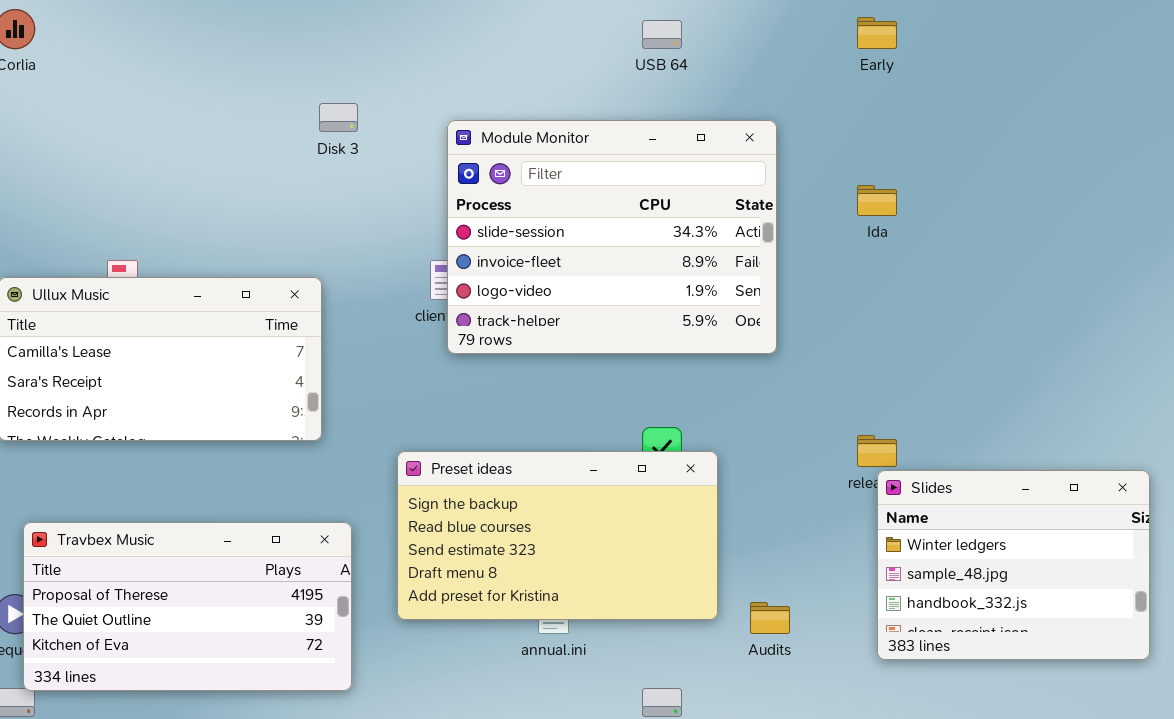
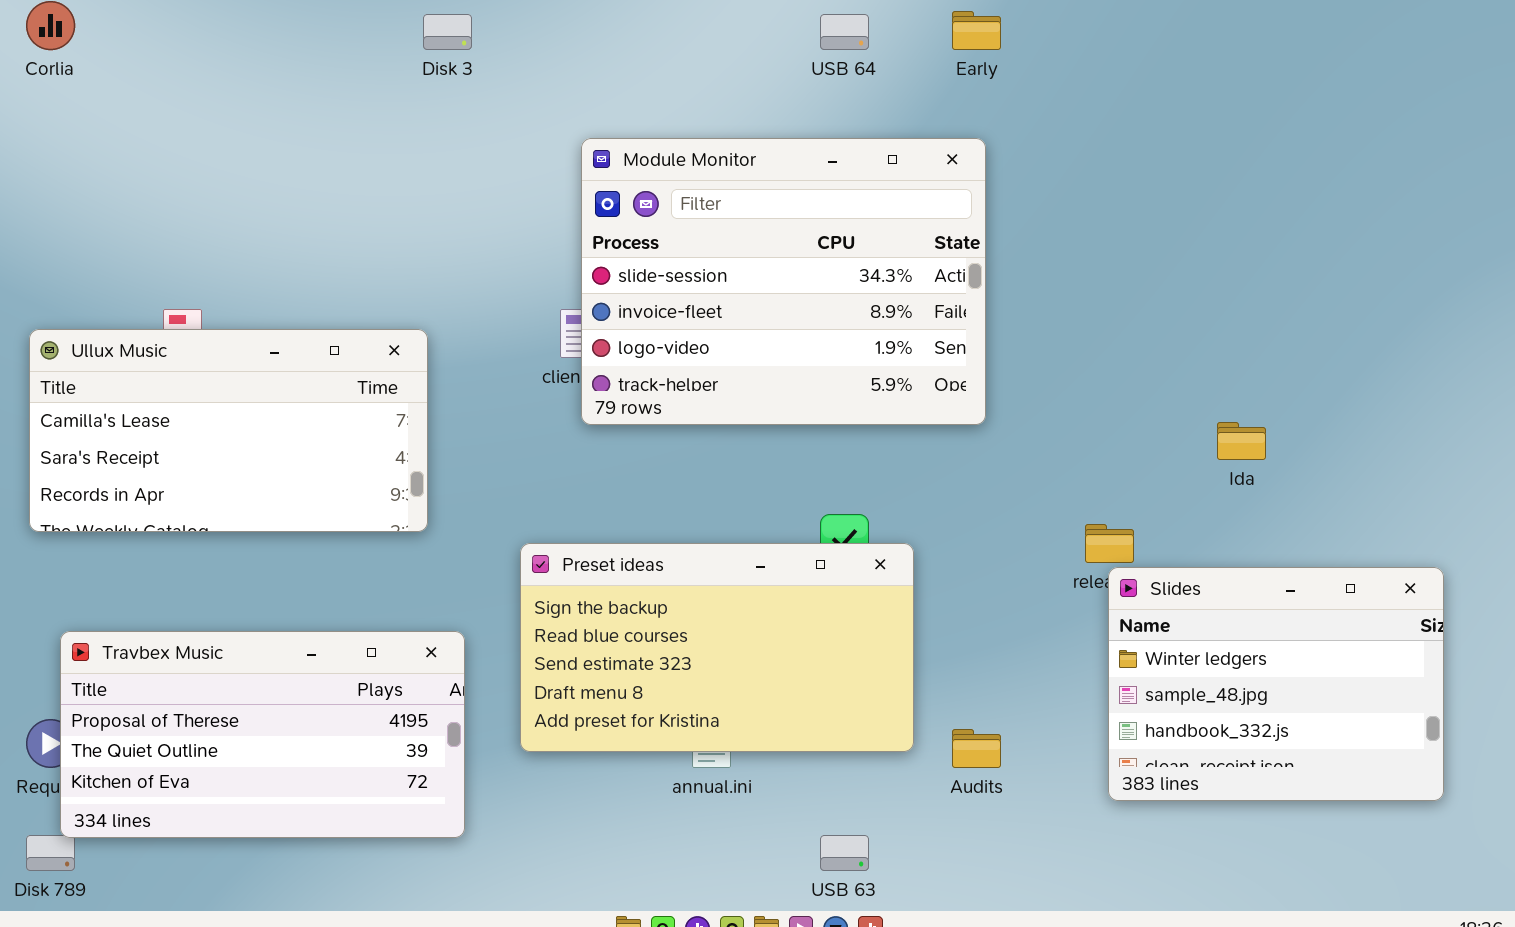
Early: [857,17,897,49] -> [952,11,1001,50], moved
Disk 3: [319,103,358,132] -> [423,14,472,50], moved
Ida: [857,185,897,216] -> [1217,422,1266,460], moved

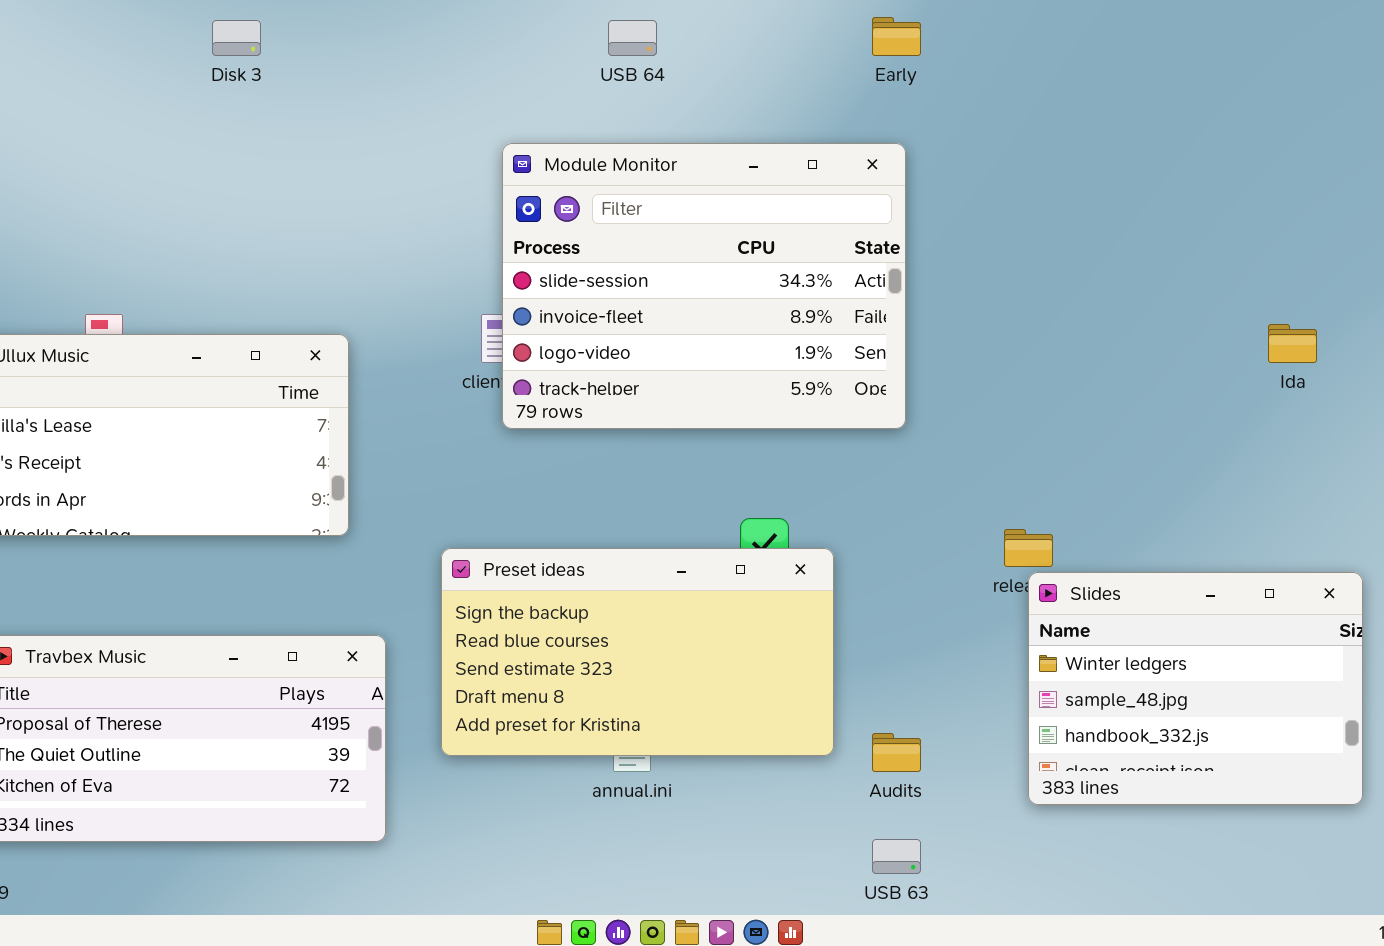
Disk 3: [423,14,472,50] -> [212,20,261,56], moved
USB 64: [820,14,869,50] -> [608,20,657,56], moved
Ida: [1217,422,1266,460] -> [1268,324,1317,363], moved
USB 63: [820,835,869,871] -> [872,839,921,874], moved

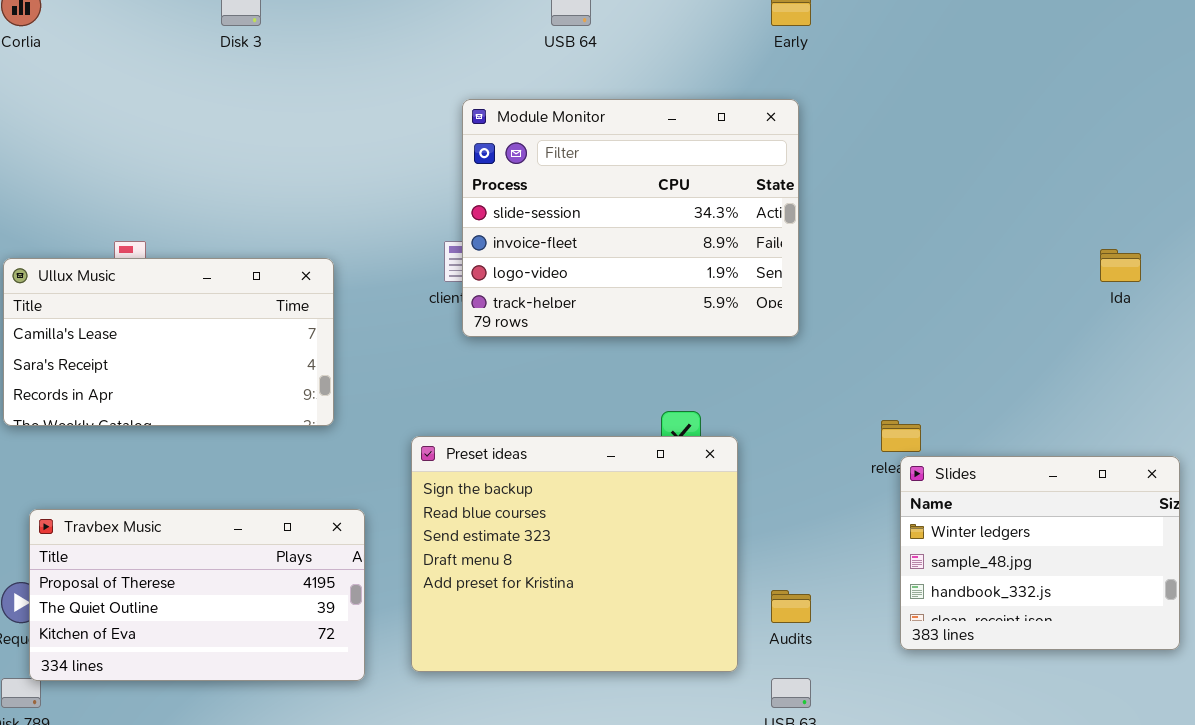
Preset ideas: [441,548,834,756] -> [411,436,738,672], resized

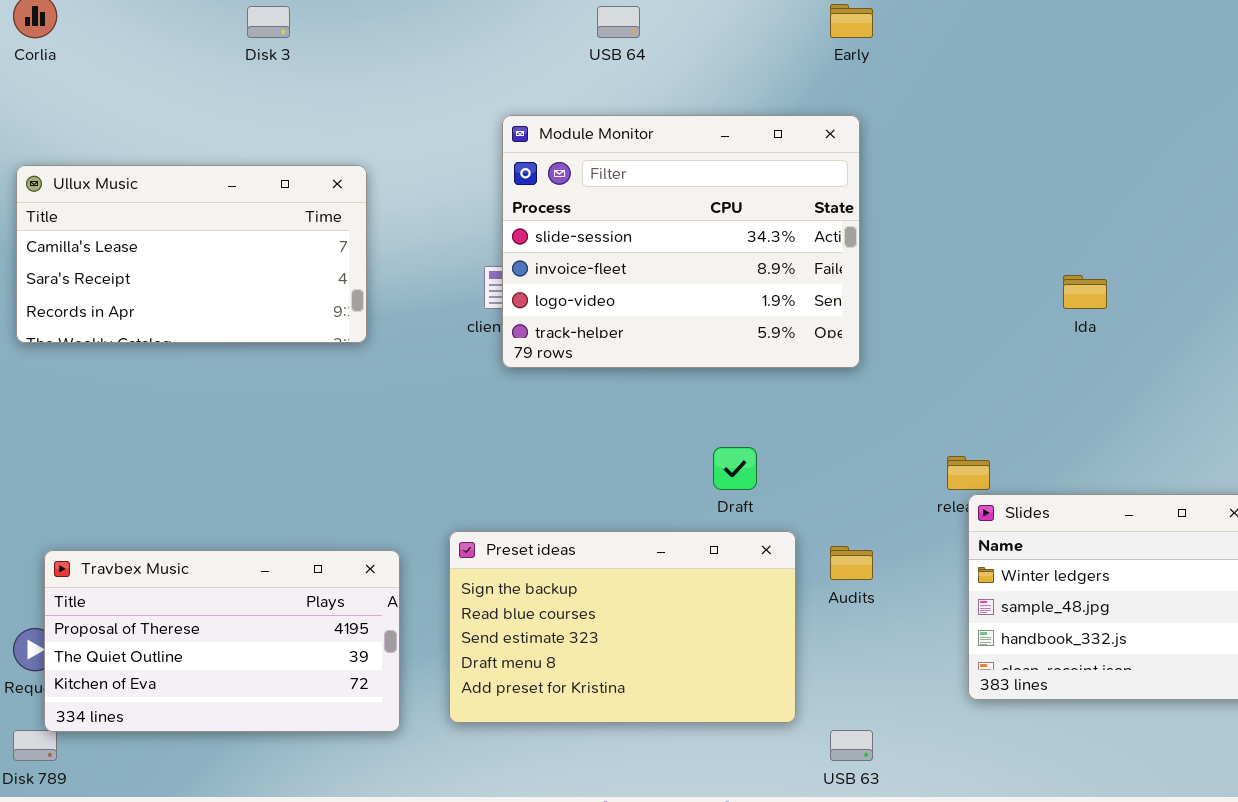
Ida: [1100,249,1141,282] -> [1063,275,1107,309], moved
Ullux Music: [3,258,334,426] -> [16,165,367,343], moved
Preset ideas: [411,436,738,672] -> [449,531,796,723], resized
Audits: [771,590,811,623] -> [830,546,873,580], moved

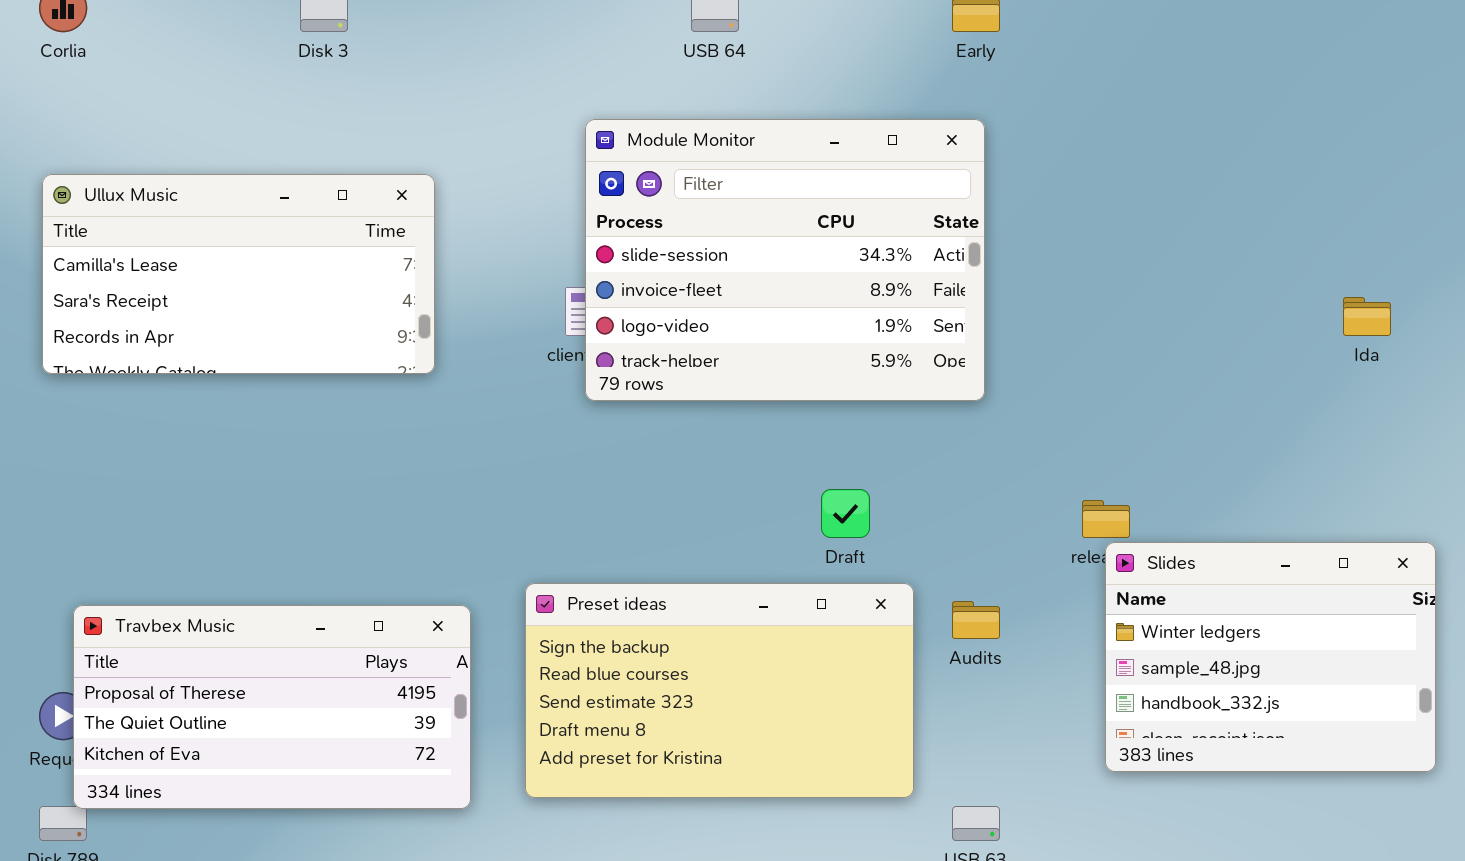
Ida: [1063,275,1107,309] -> [1343,297,1391,336], moved

